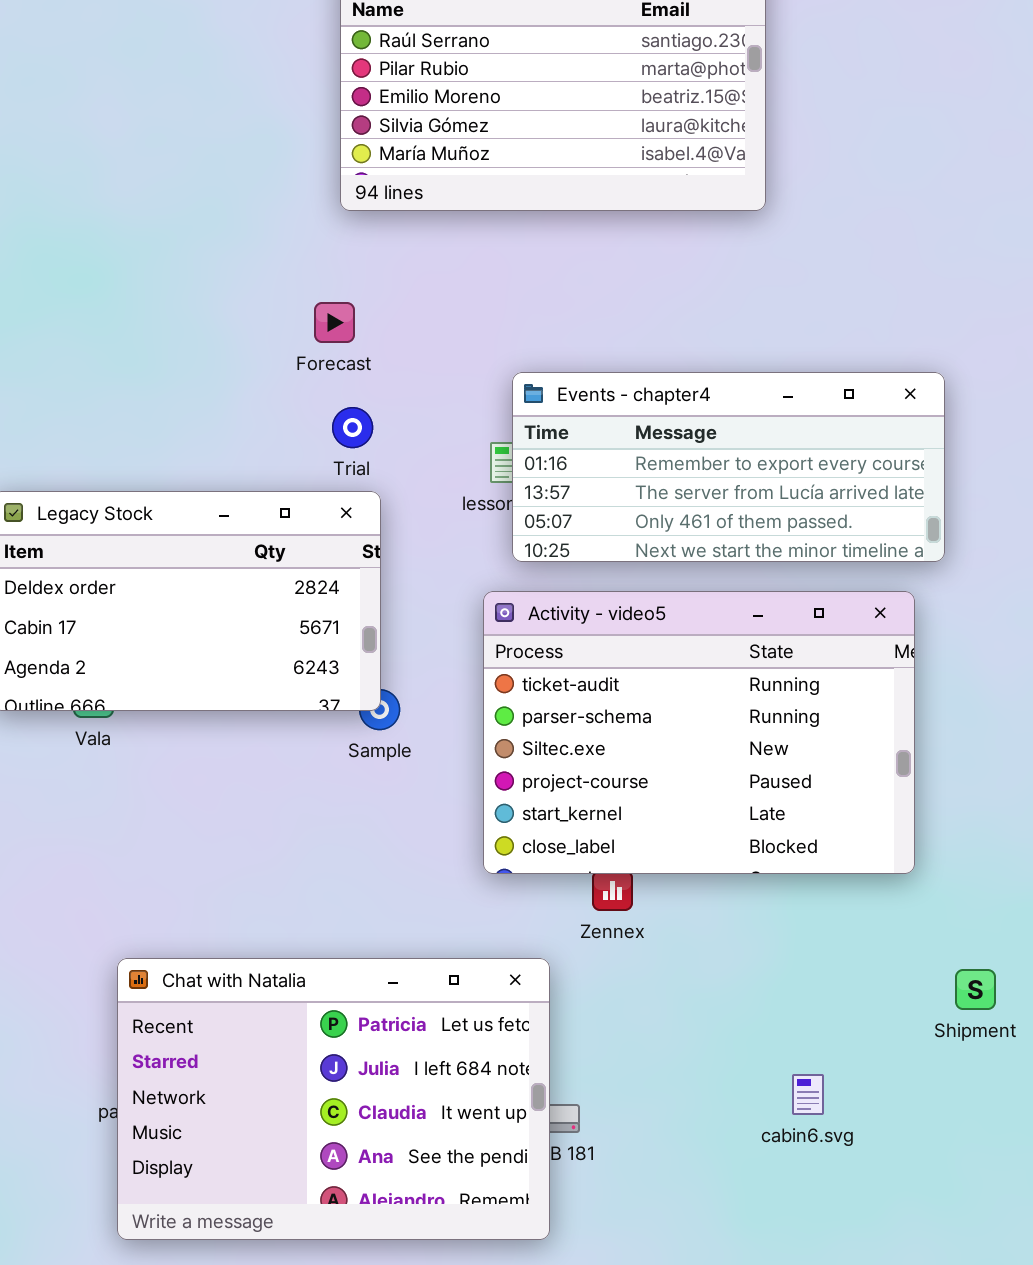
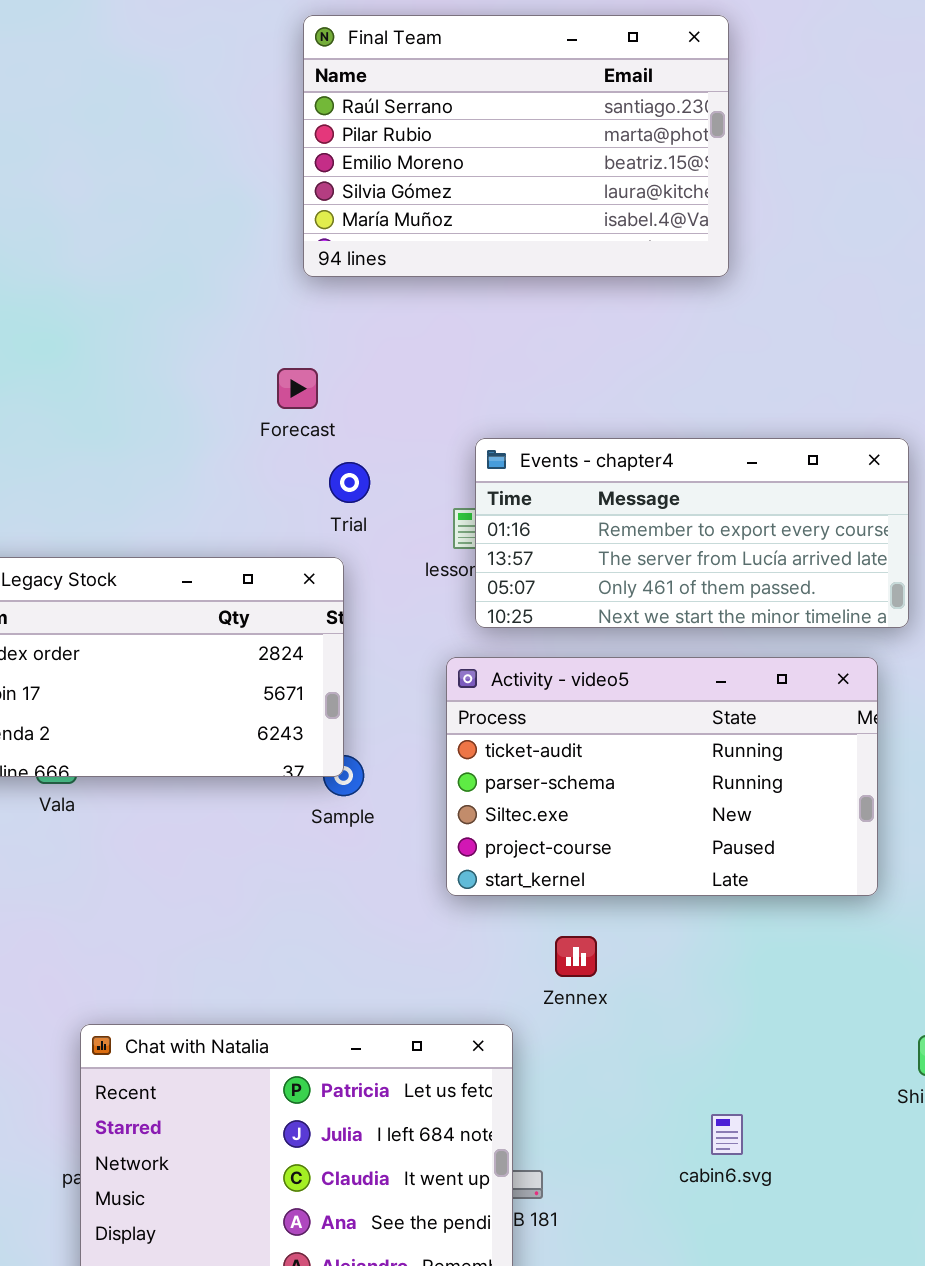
Trial: [332,407,373,448] -> [329,462,370,503], moved
Activity - video5: [483,591,915,874] -> [446,657,878,896], resized
cabin6.svg: [792,1074,824,1115] -> [711,1114,743,1155], moved

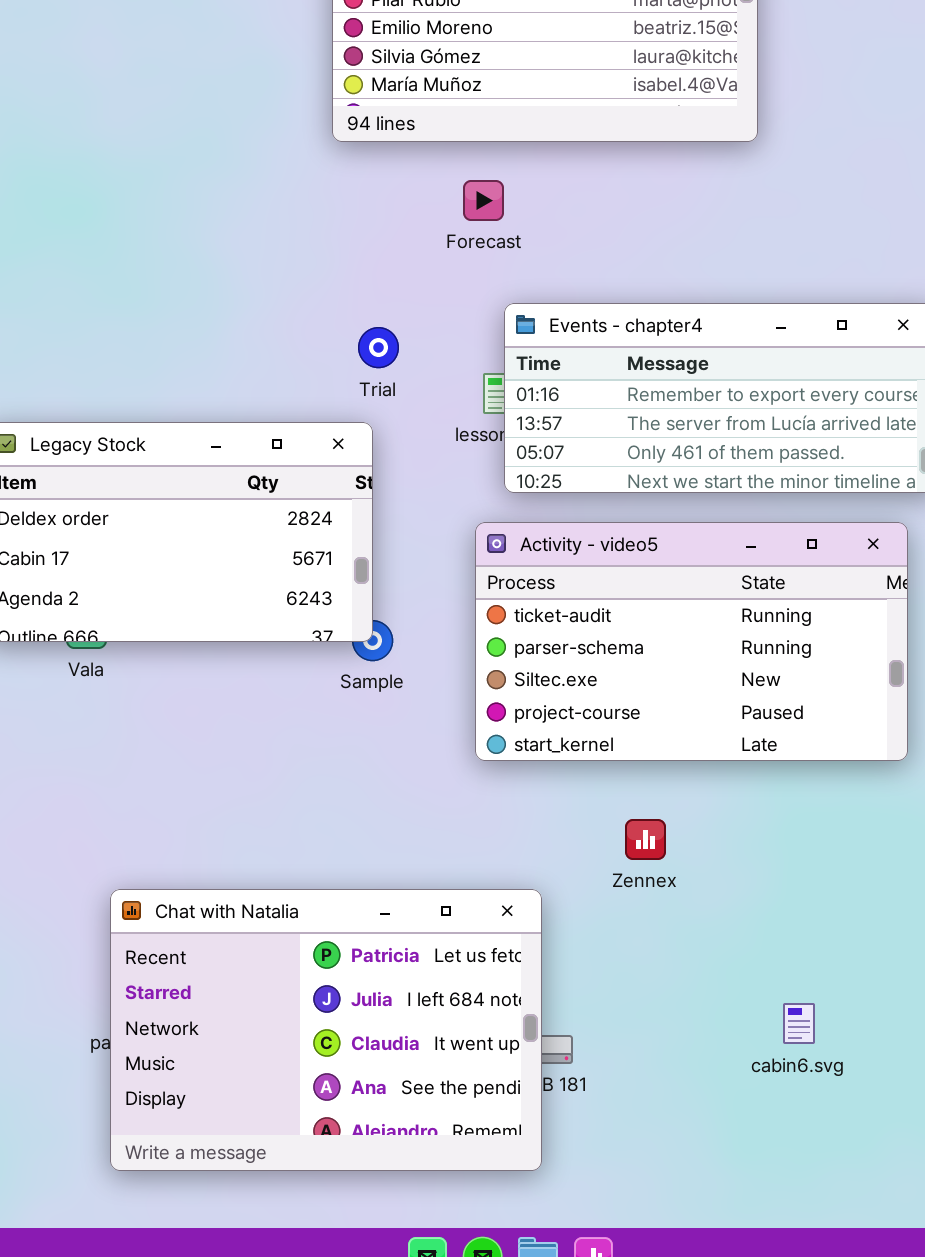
Forecast: [277,368,318,409] -> [463,180,504,221], moved
Zennex: [555,936,597,977] -> [625,819,666,860], moved
cabin6.svg: [711,1114,743,1155] -> [783,1003,815,1044], moved

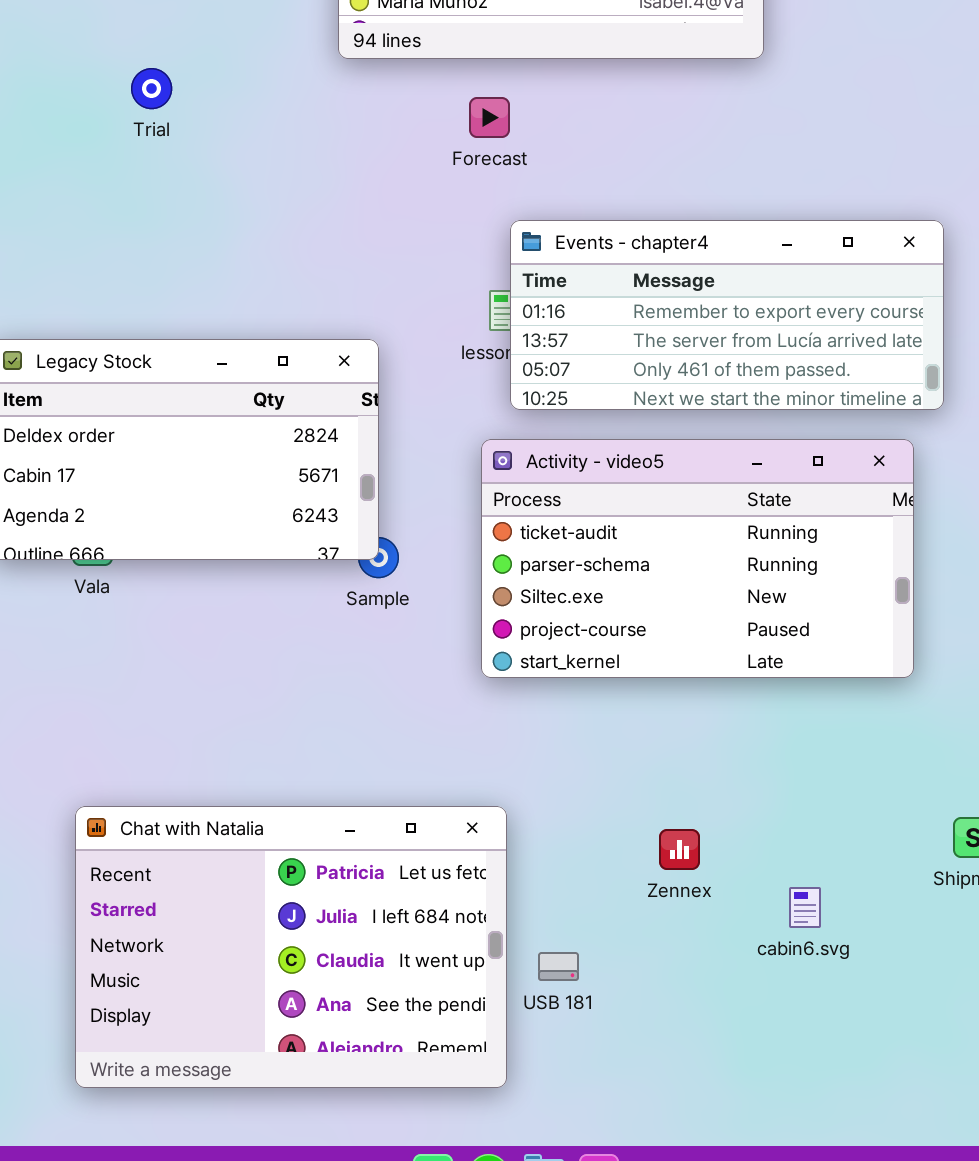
Trial: [358,327,399,368] -> [131,68,172,109], moved
Zennex: [625,819,666,860] -> [659,829,700,870], moved
Chat with Natalia: [110,889,542,1171] -> [75,806,507,1088], moved
cabin6.svg: [783,1003,815,1044] -> [789,887,821,928], moved

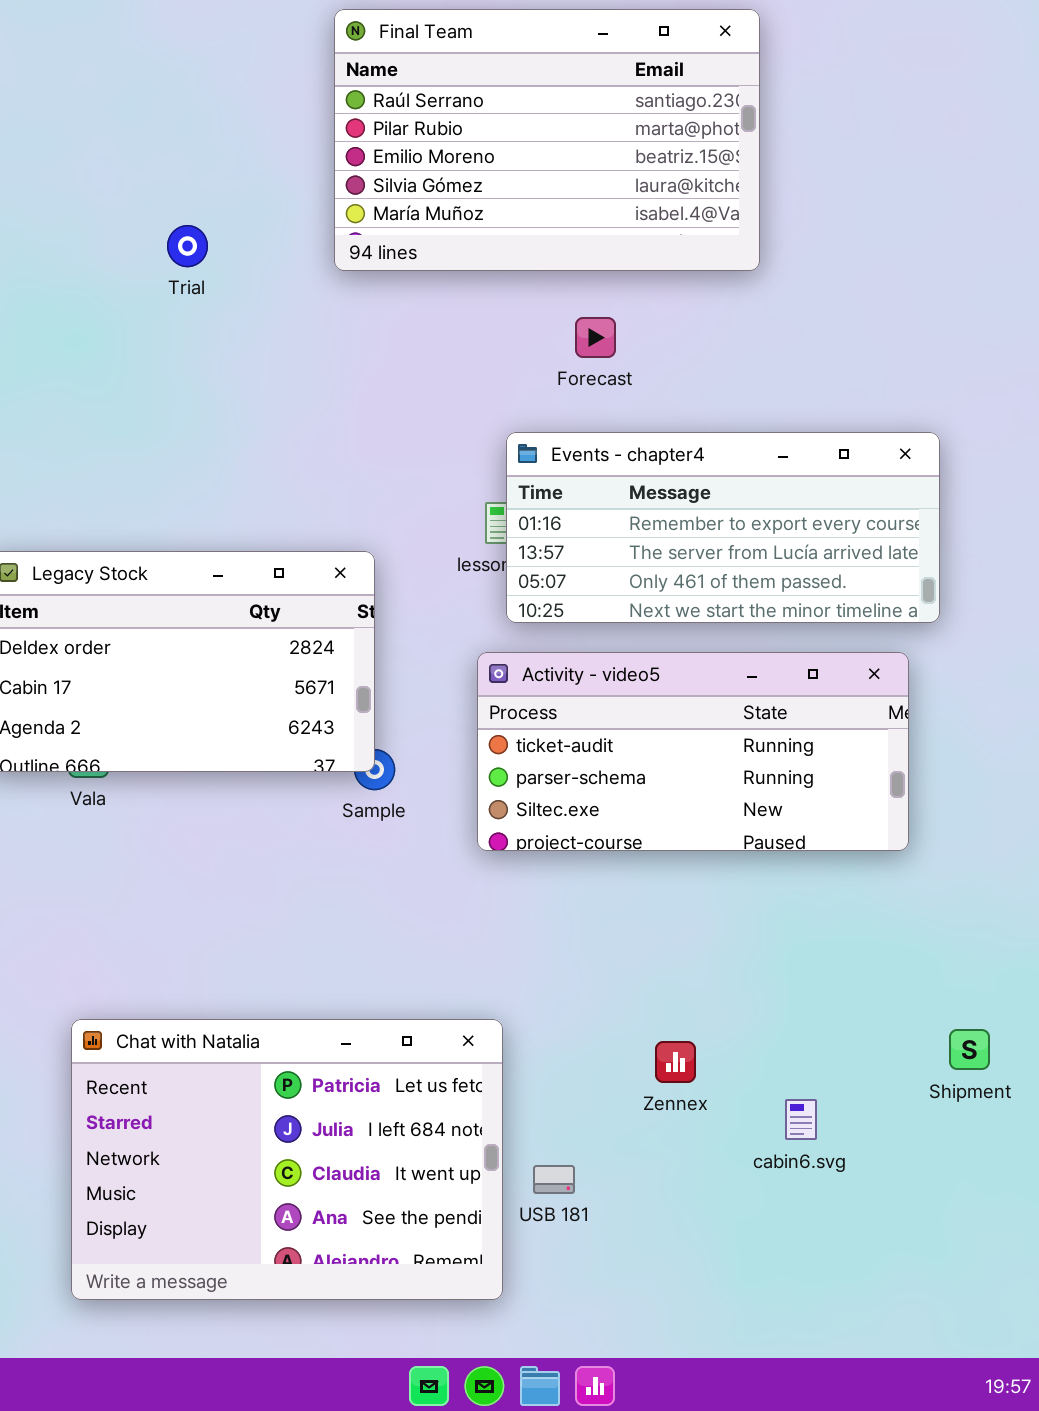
Trial: [131,68,172,109] -> [167,225,208,267], moved
Forecast: [469,97,510,138] -> [575,317,616,358], moved
Activity - video5: [481,439,914,678] -> [477,652,909,851], resized

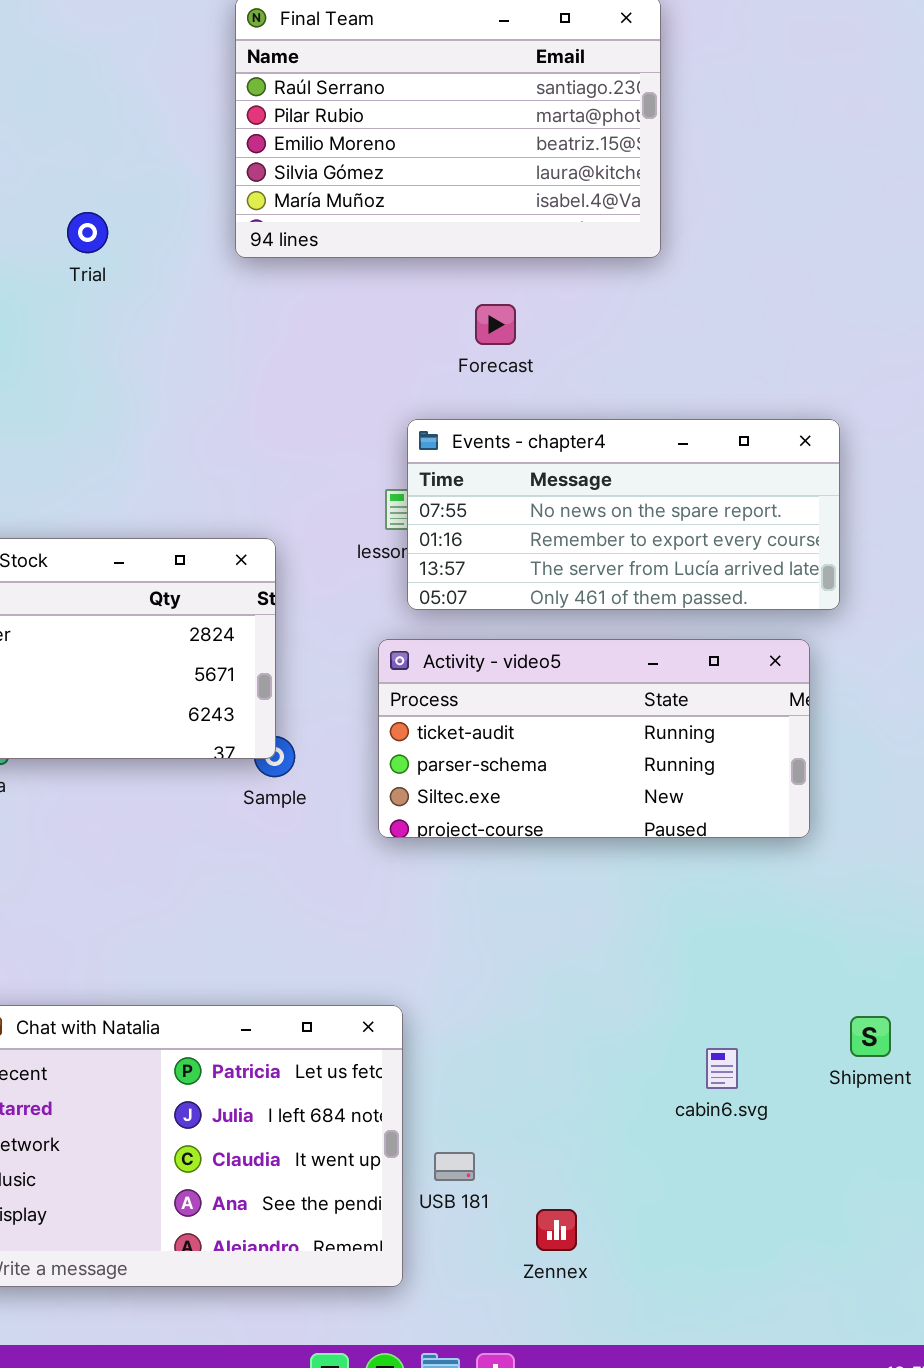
Events - chapter4: [506,432,940,623] -> [407,419,840,610], scrolled up 1 row
Zennex: [655,1041,696,1083] -> [536,1209,577,1251], moved
cabin6.svg: [785,1099,817,1140] -> [706,1048,738,1089], moved

